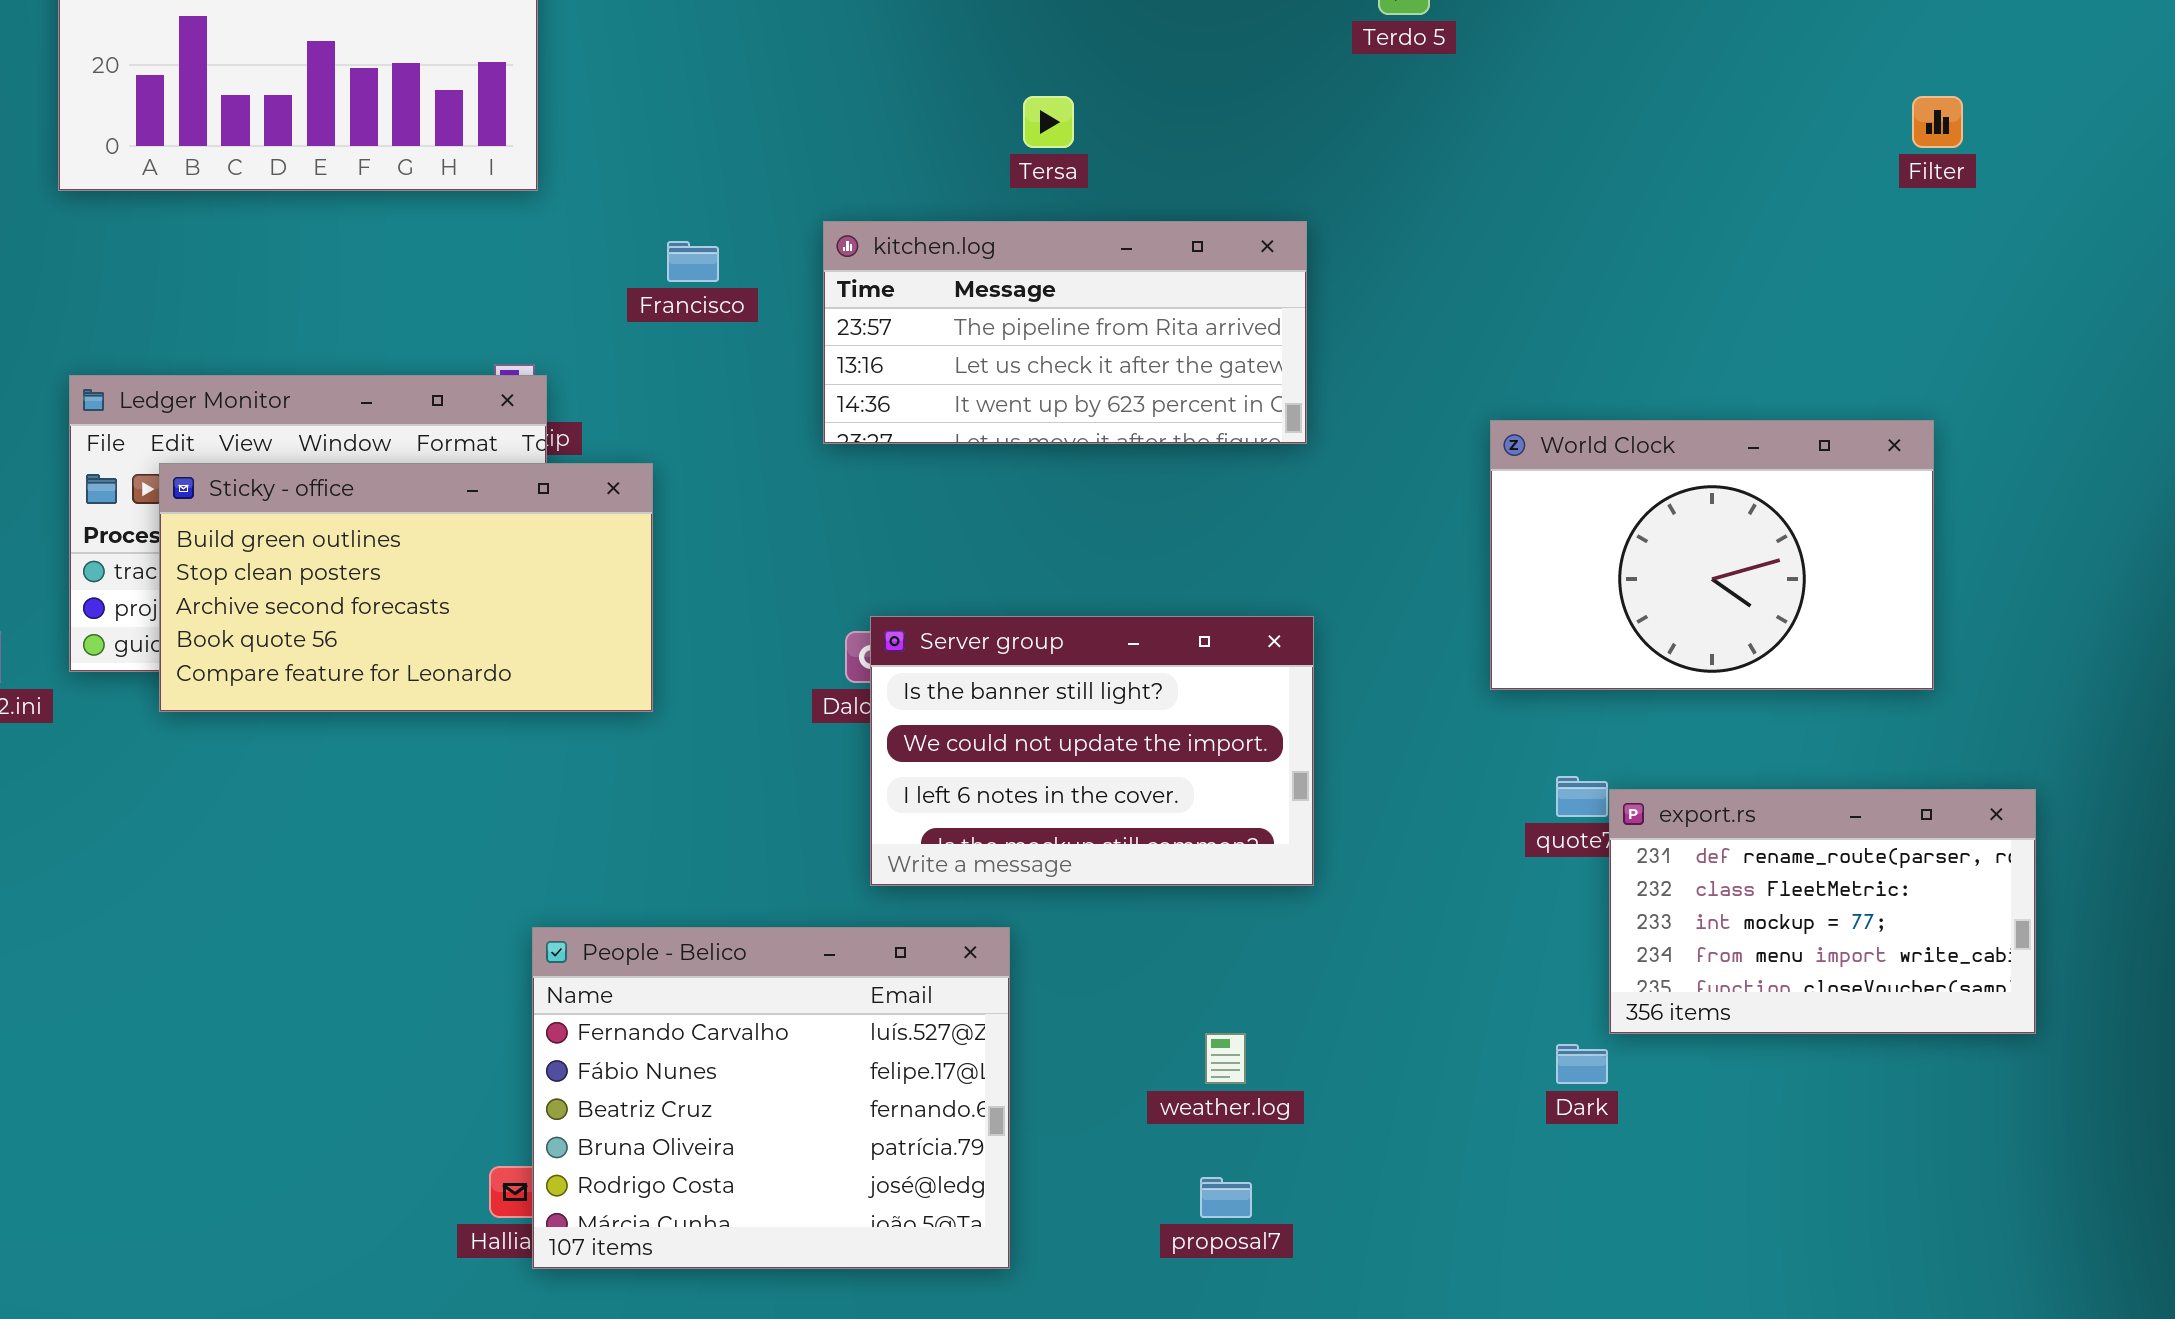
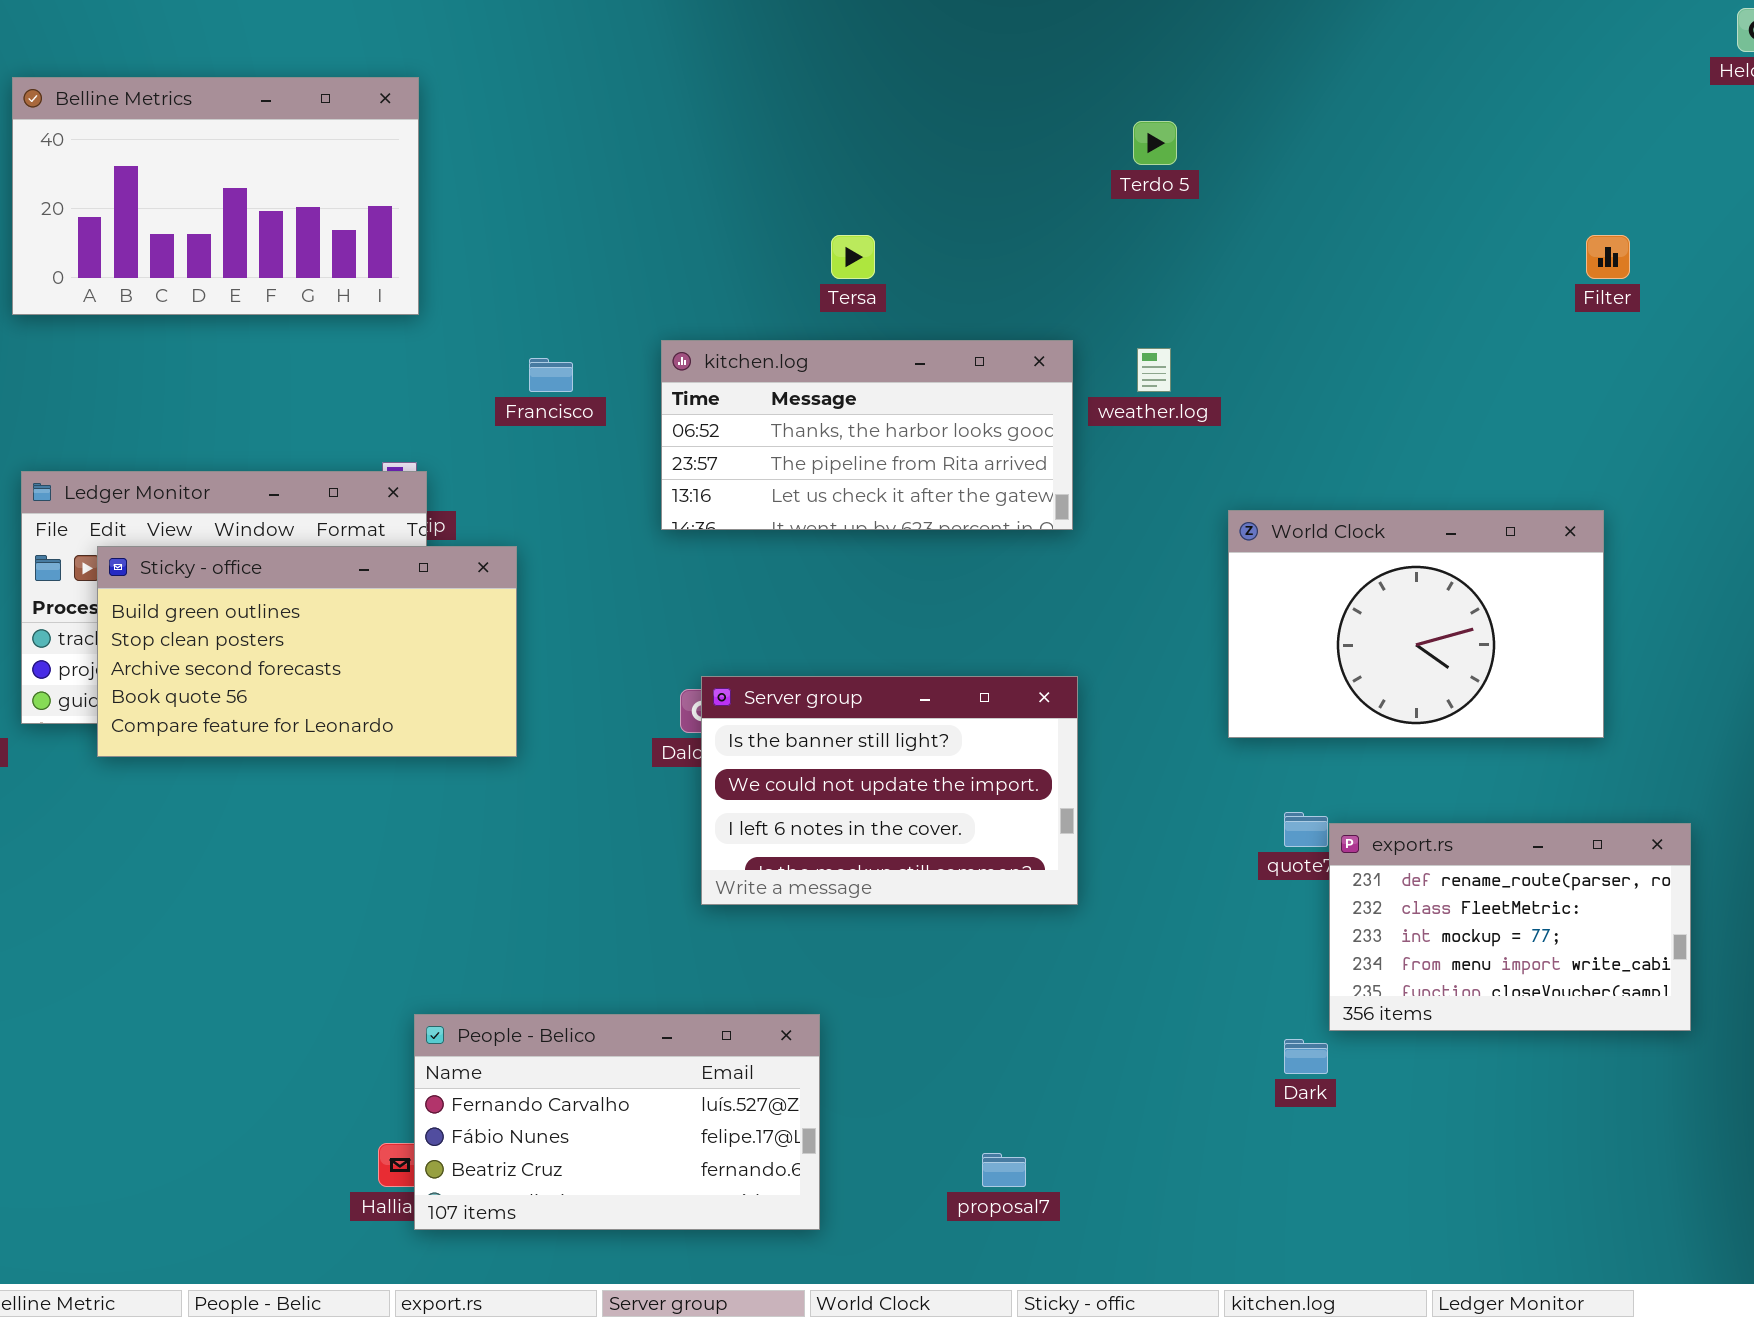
kitchen.log: [823,221,1307,444] -> [661,340,1073,530], scrolled up 1 row
People - Belico: [532,927,1010,1269] -> [414,1014,820,1230], resized
weather.log: [1205,1033,1246,1084] -> [1137,348,1171,392], moved

